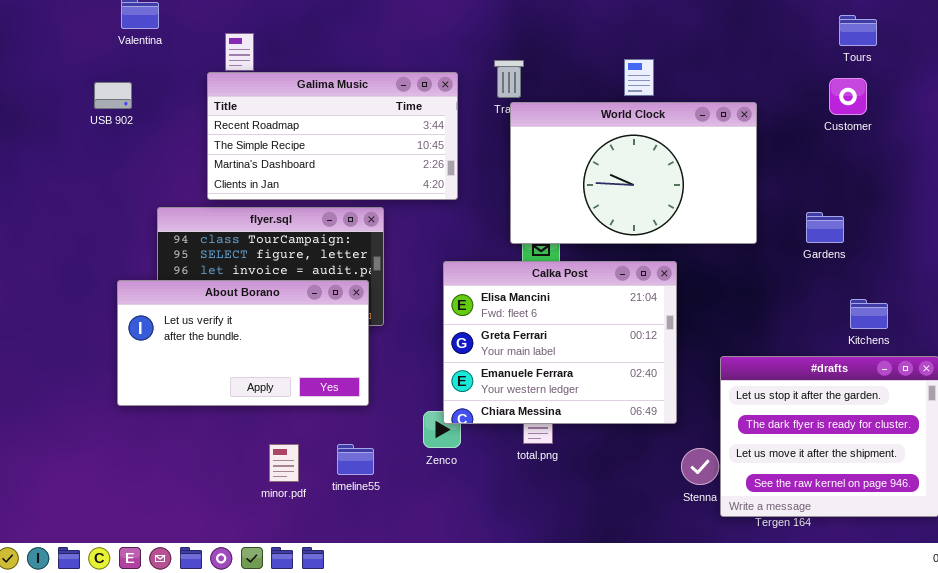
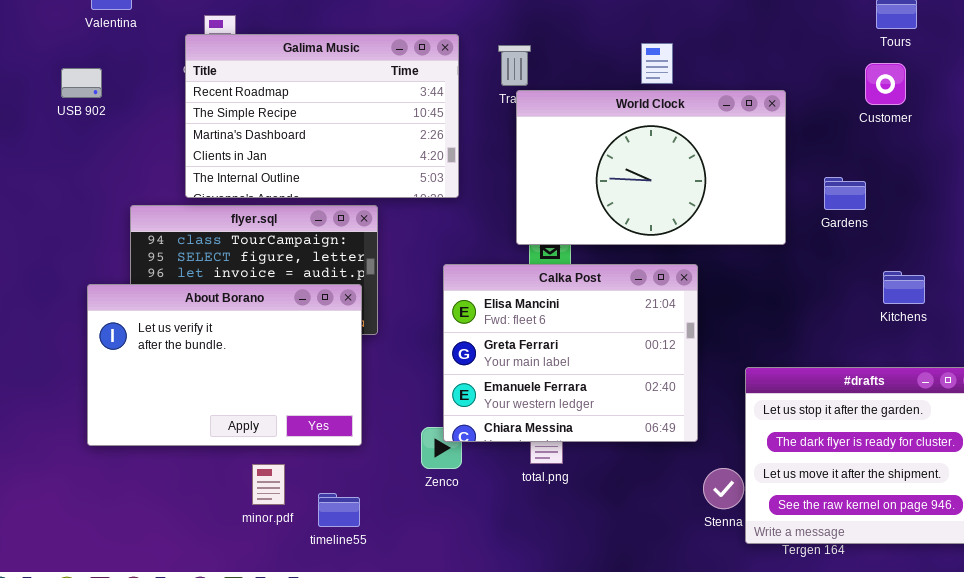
Galima Music: [207,72,458,200] -> [185,34,459,198], resized
Gardens: [806,212,844,243] -> [824,177,866,210], moved
About Borano: [117,280,369,406] -> [87,284,362,446], resized
Kitchens: [850,299,888,329] -> [883,271,925,304], moved
timeline55: [337,444,374,475] -> [318,493,360,527], moved

